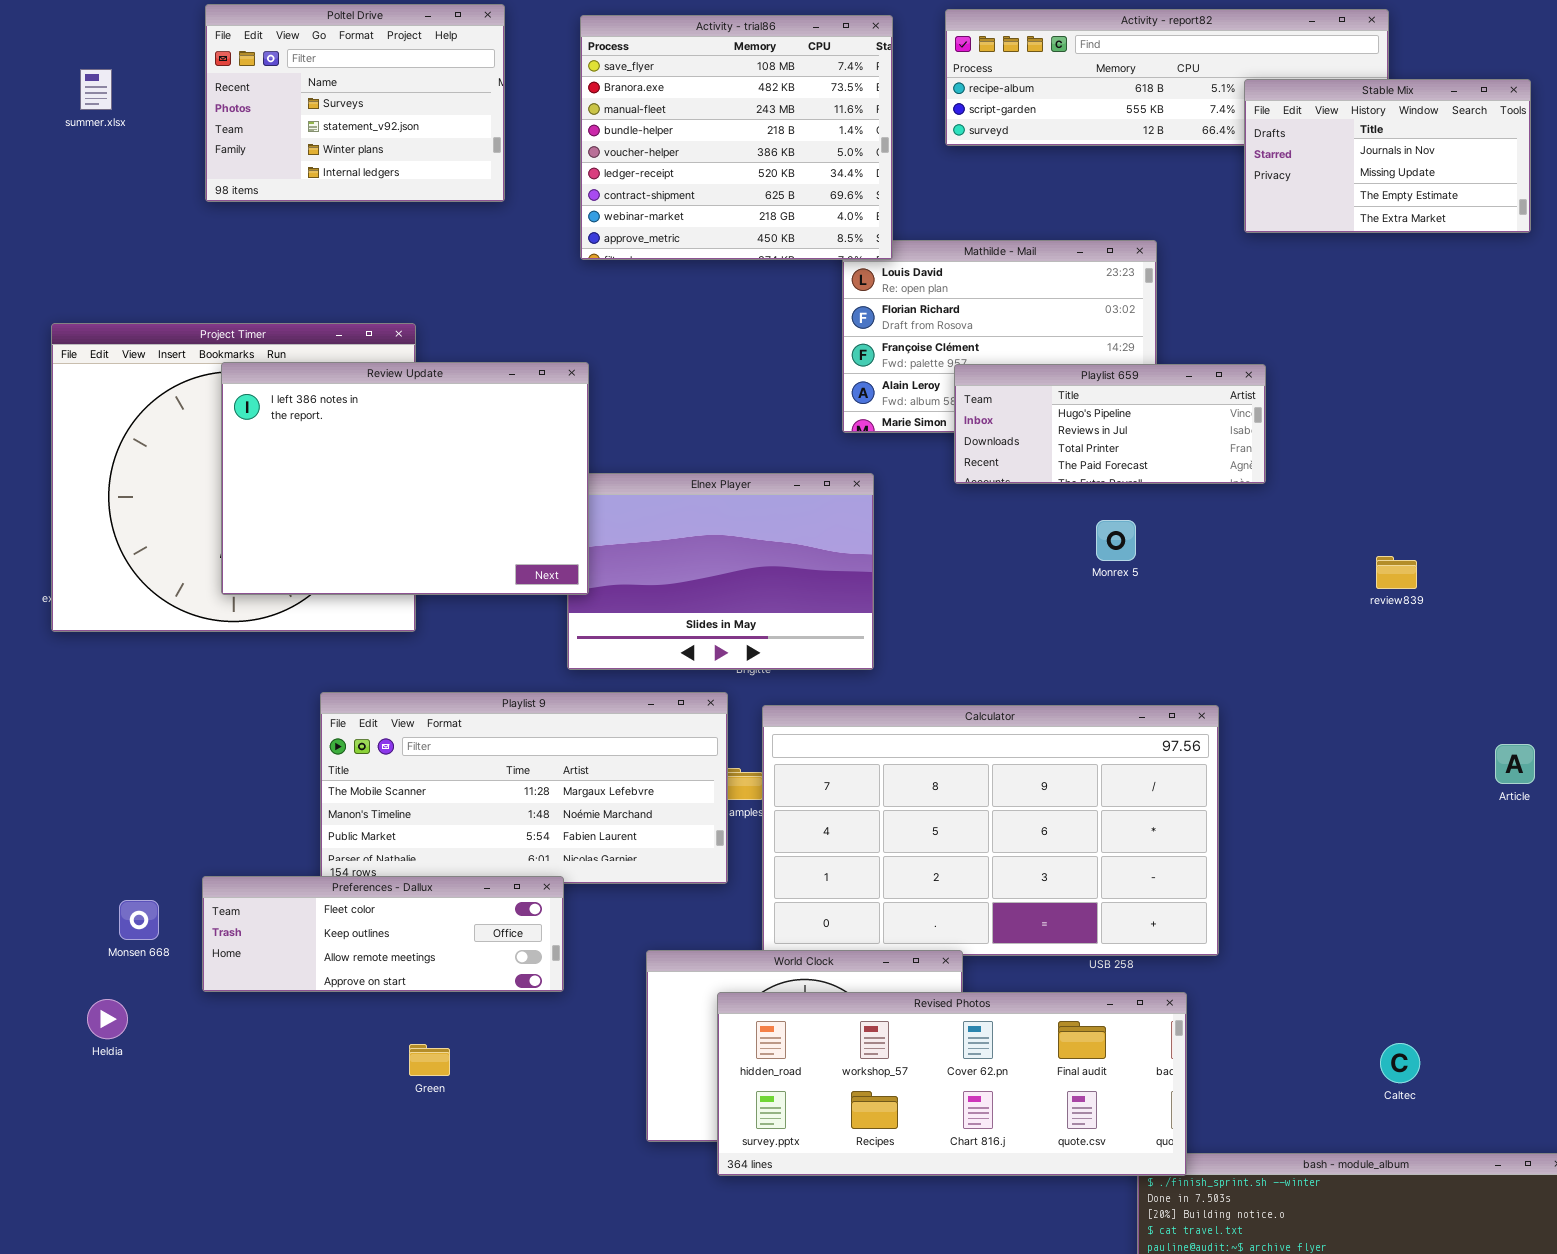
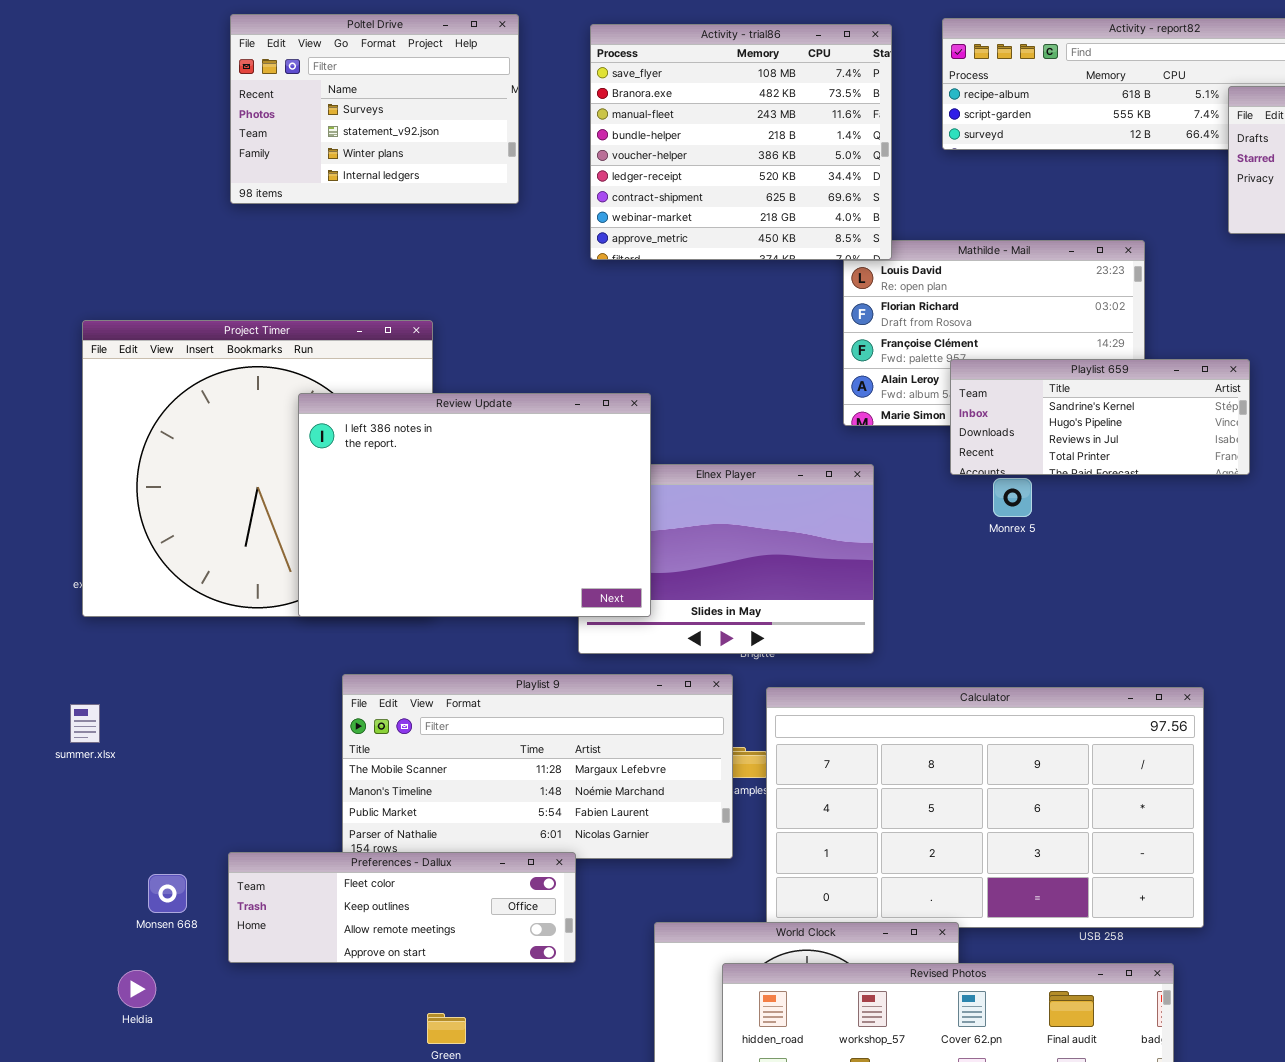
summer.xlsx: [80,69,112,110] -> [70,704,100,743], moved
Review Update: [221,362,589,595] -> [298,393,651,617], moved
Playlist 659: [954,364,1266,484] -> [950,359,1250,475], scrolled up 1 row
Monrex 5: [1096,520,1136,561] -> [993,478,1032,517], moved

